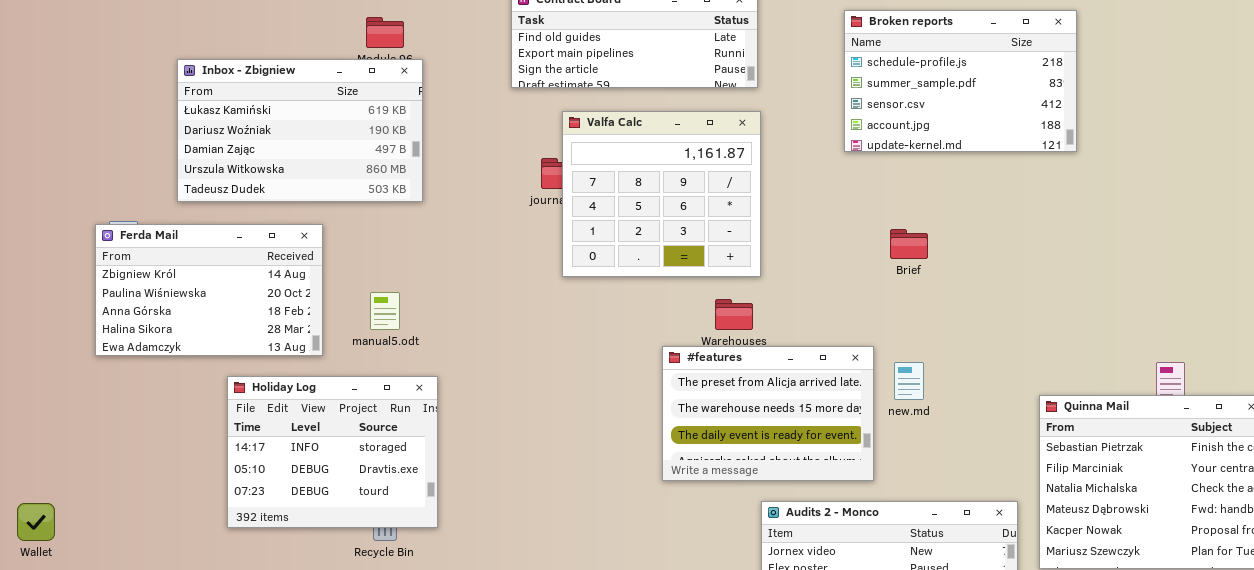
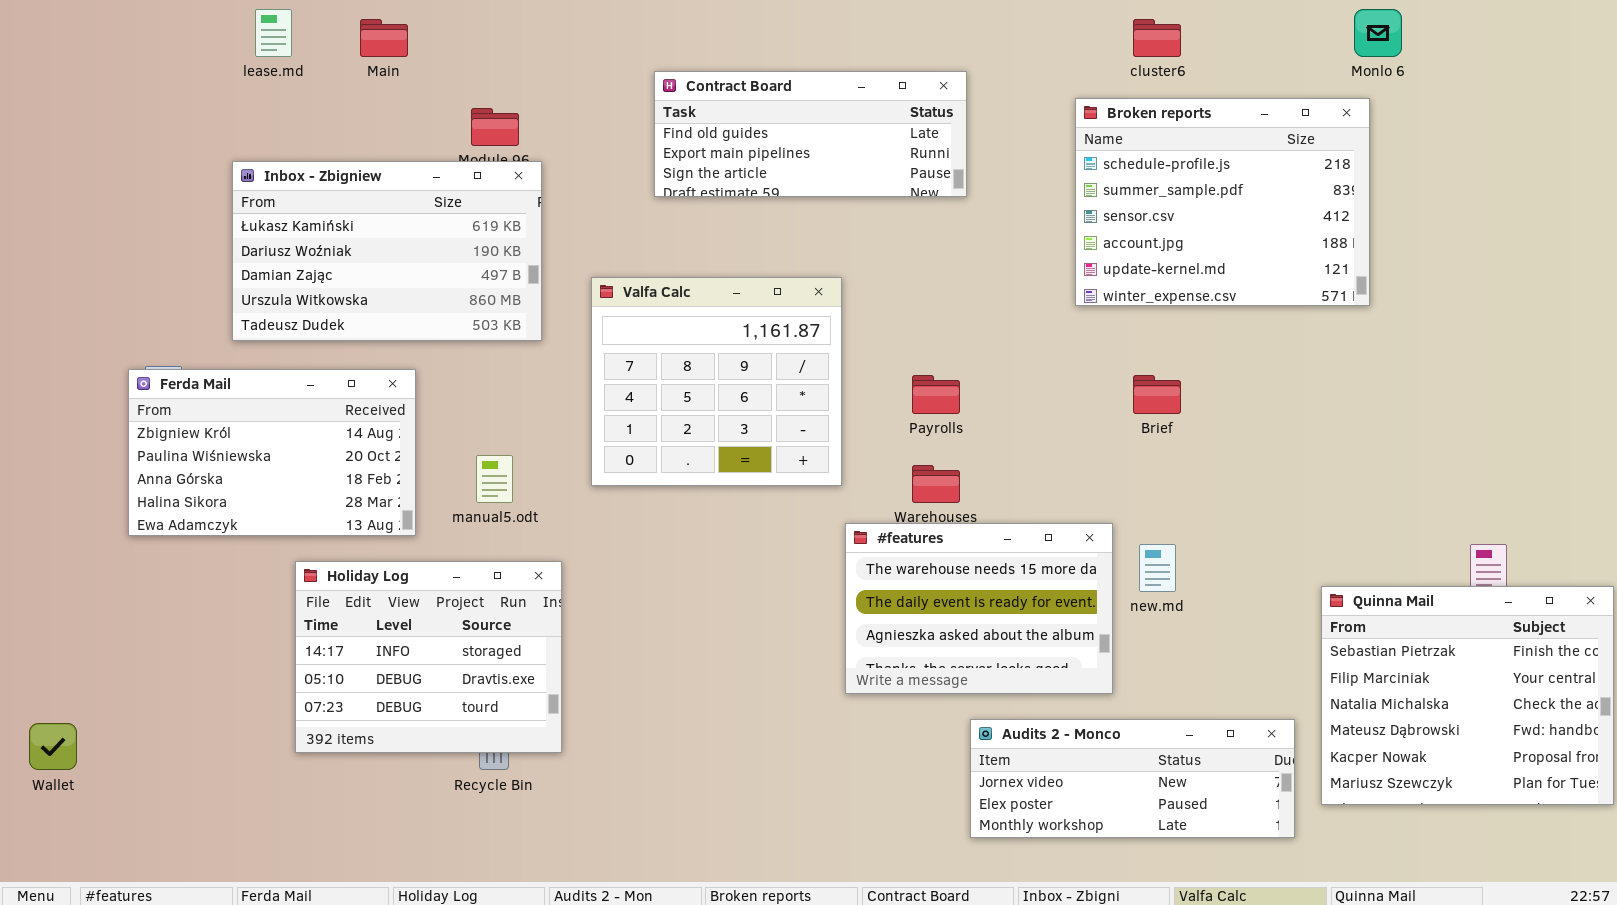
Broken reports: [844,10,1077,152] -> [1075,98,1370,306], resized
Valfa Calc: [562,111,761,277] -> [591,277,842,486], moved
#features: [662,346,874,481] -> [845,523,1113,694], scrolled down 1 row

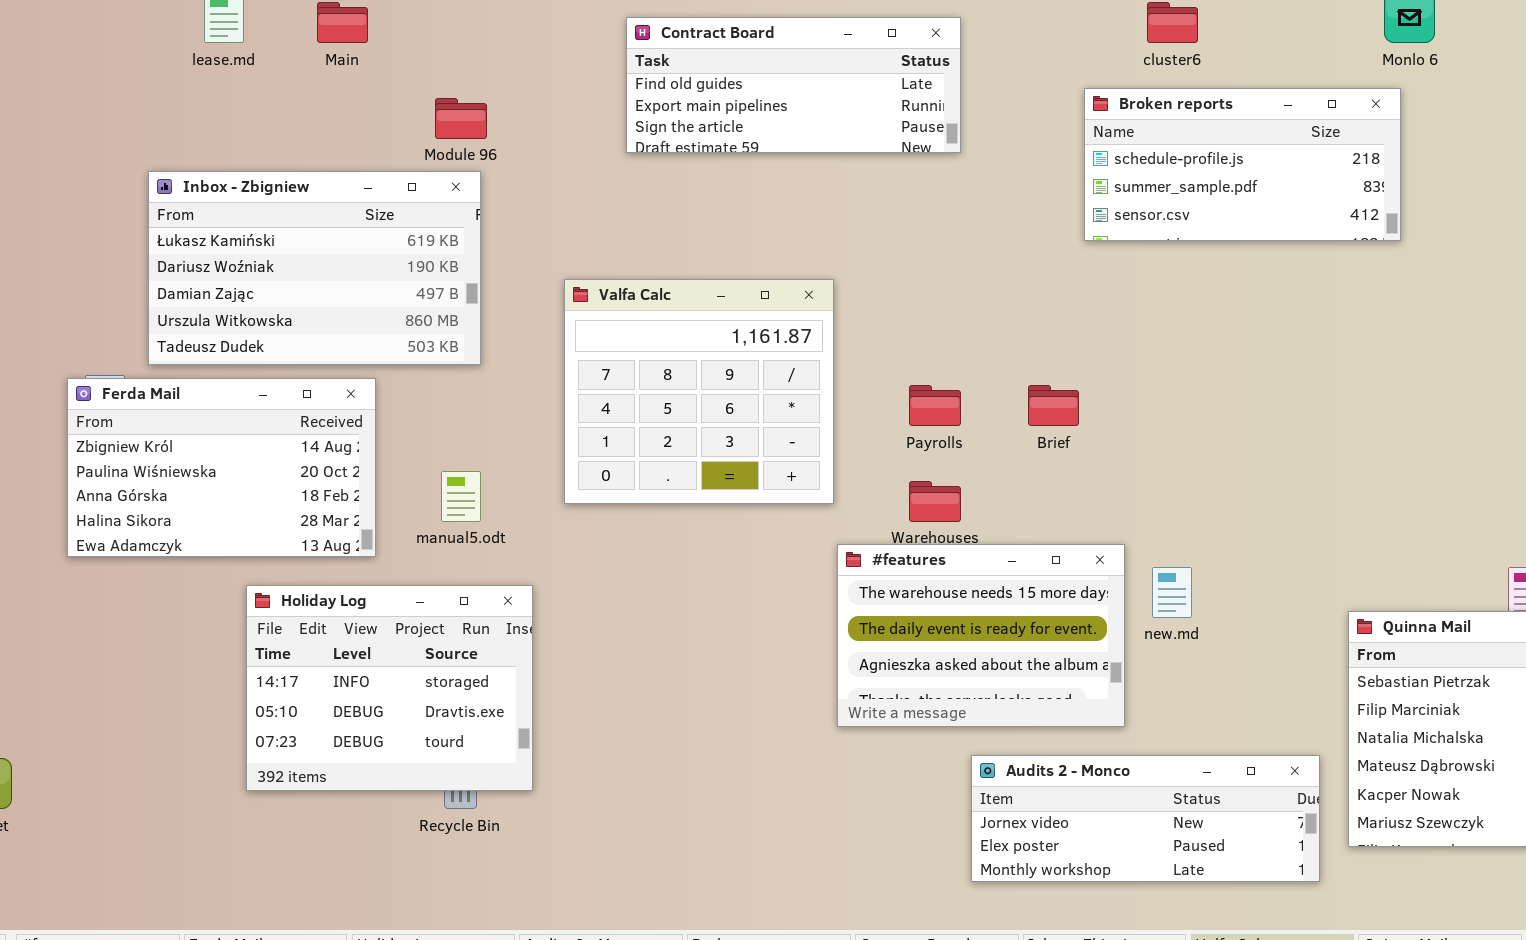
Contract Board: [654,71,967,197] -> [626,17,961,153], moved
Broken reports: [1075,98,1370,306] -> [1084,88,1401,241], resized
Inbox - Zbigniew: [232,161,542,341] -> [148,171,481,365], moved
Brief: [1133,375,1181,414] -> [1028,385,1079,426], moved

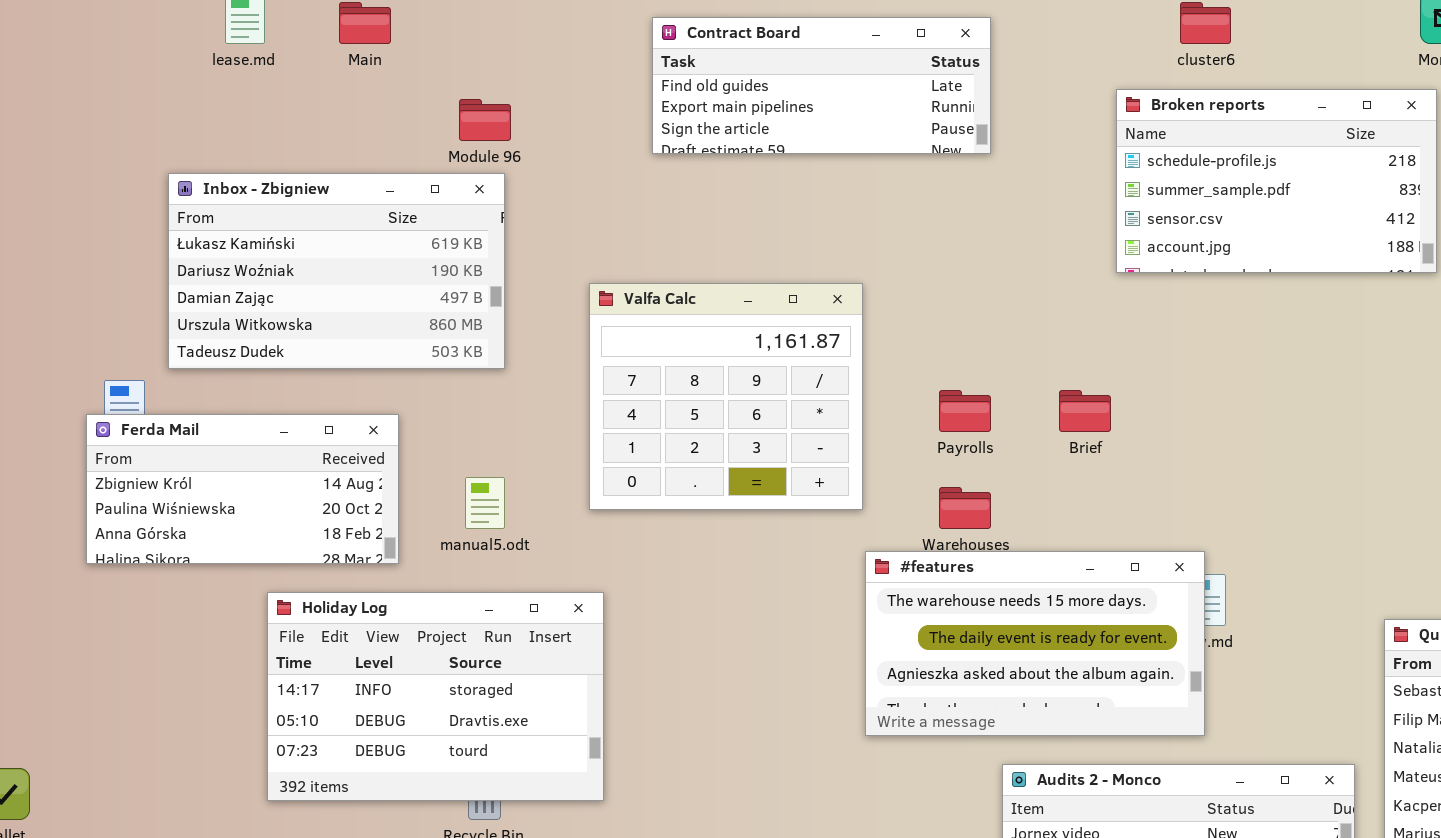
Broken reports: [1084,88,1401,241] -> [1116,89,1437,273], resized
Ferda Mail: [67,378,376,557] -> [86,414,399,564], resized
#features: [837,544,1125,727] -> [865,551,1205,736], resized
Holiday Log: [246,585,533,791] -> [267,592,604,801], resized

